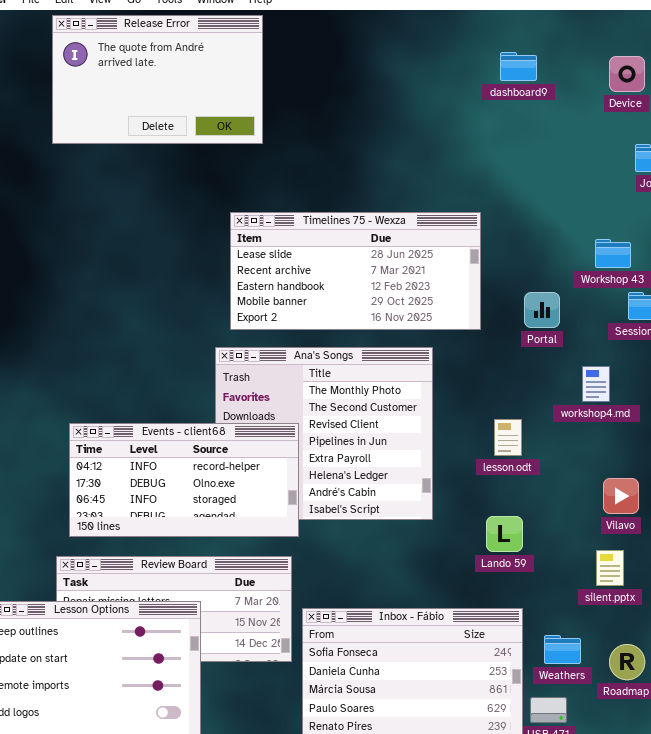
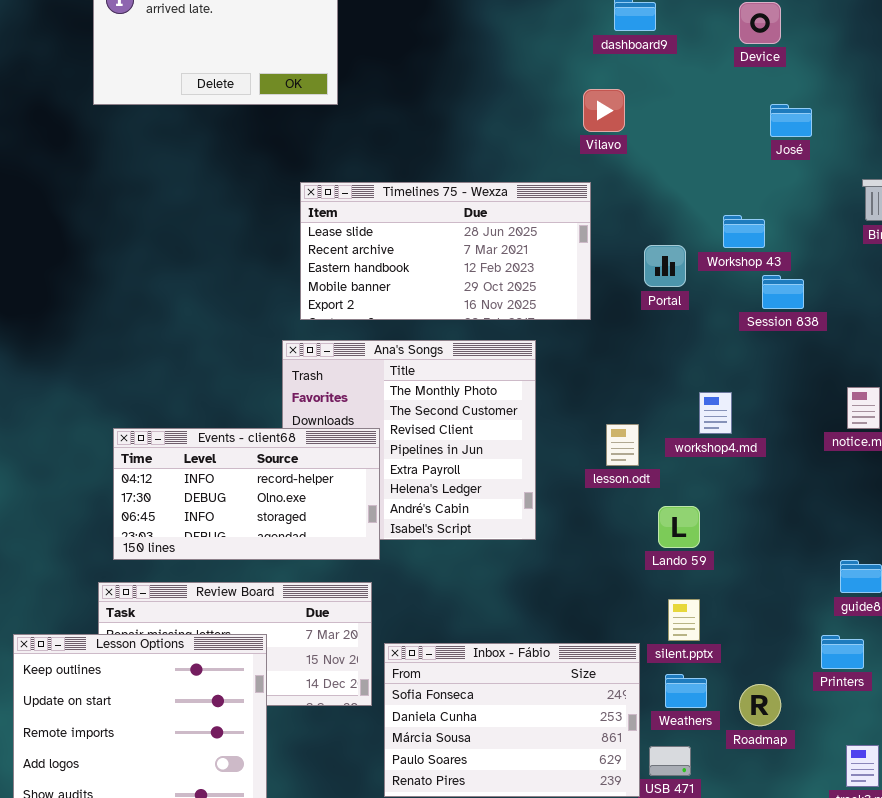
Portal: [524,292,560,328] -> [644,245,686,287], moved
workshop4.md: [582,366,610,402] -> [699,392,732,434], moved
Vilavo: [603,478,639,514] -> [583,89,625,132], moved
Lando 59: [486,516,523,552] -> [658,506,700,548], moved
silent.pptx: [596,550,624,586] -> [668,599,700,641], moved

